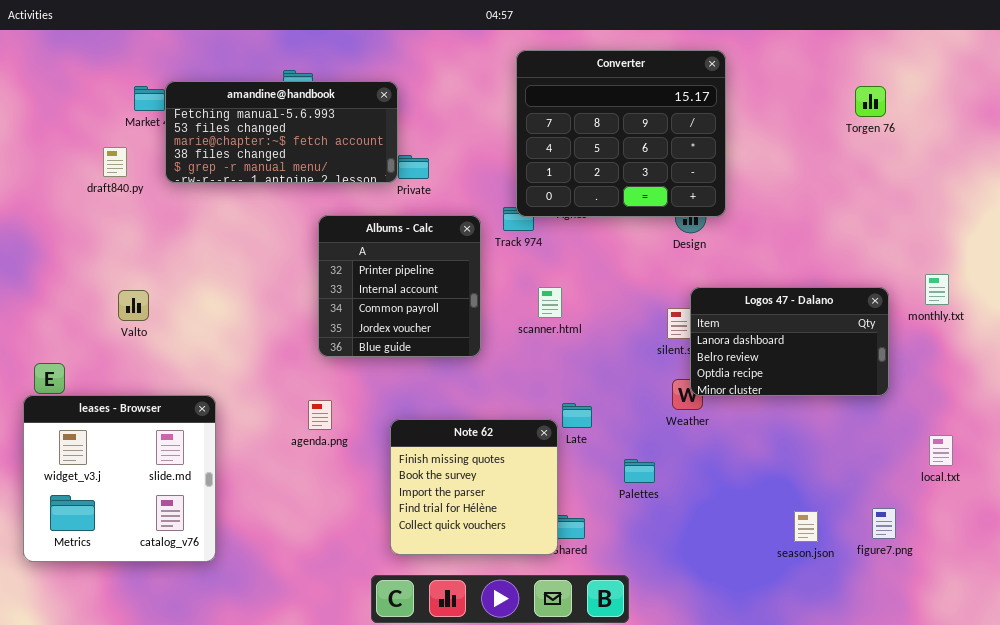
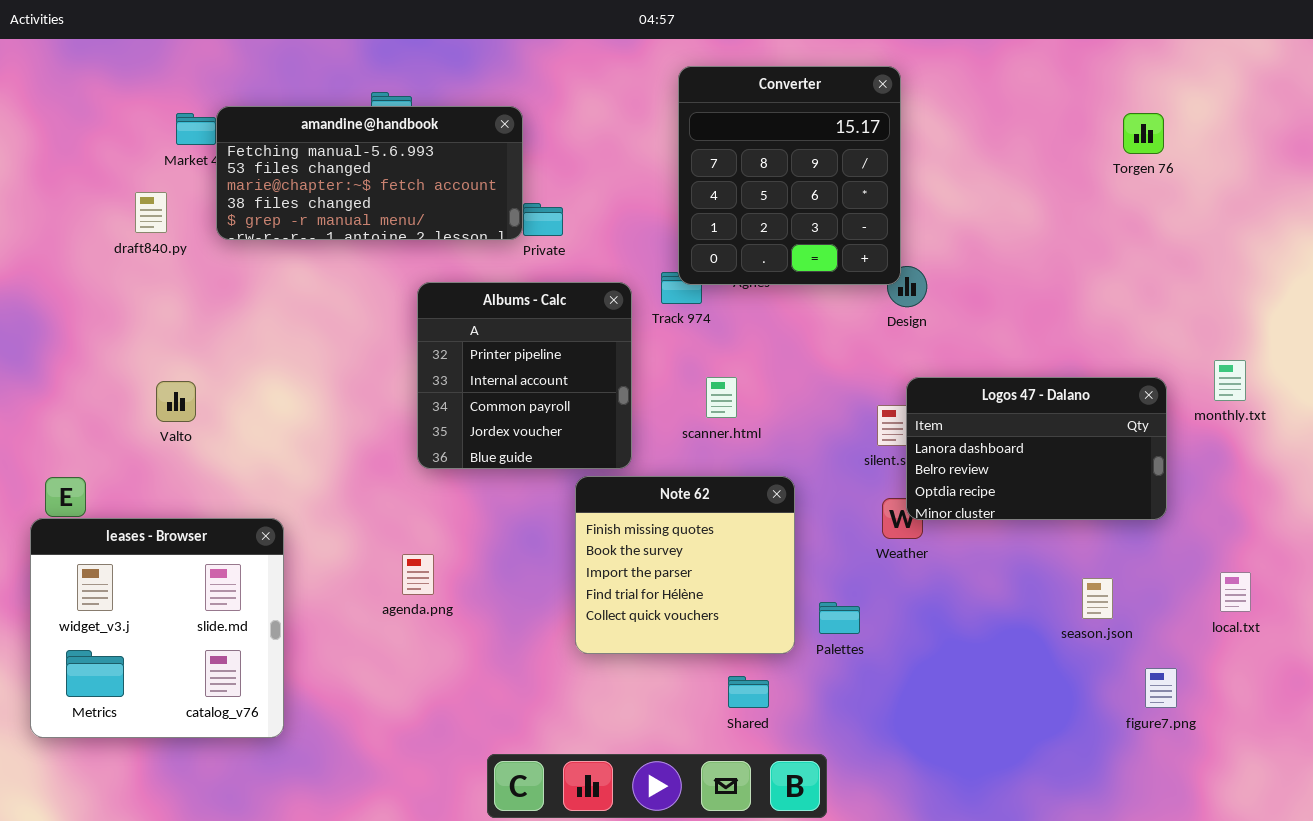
Converter: [516,50,726,217] -> [678,66,901,285], resized
agenda.png: [308,400,332,430] -> [402,554,434,595], moved
Note 62: [390,419,558,555] -> [575,476,795,654], moved
season.json: [794,511,818,542] -> [1082,578,1113,619], moved

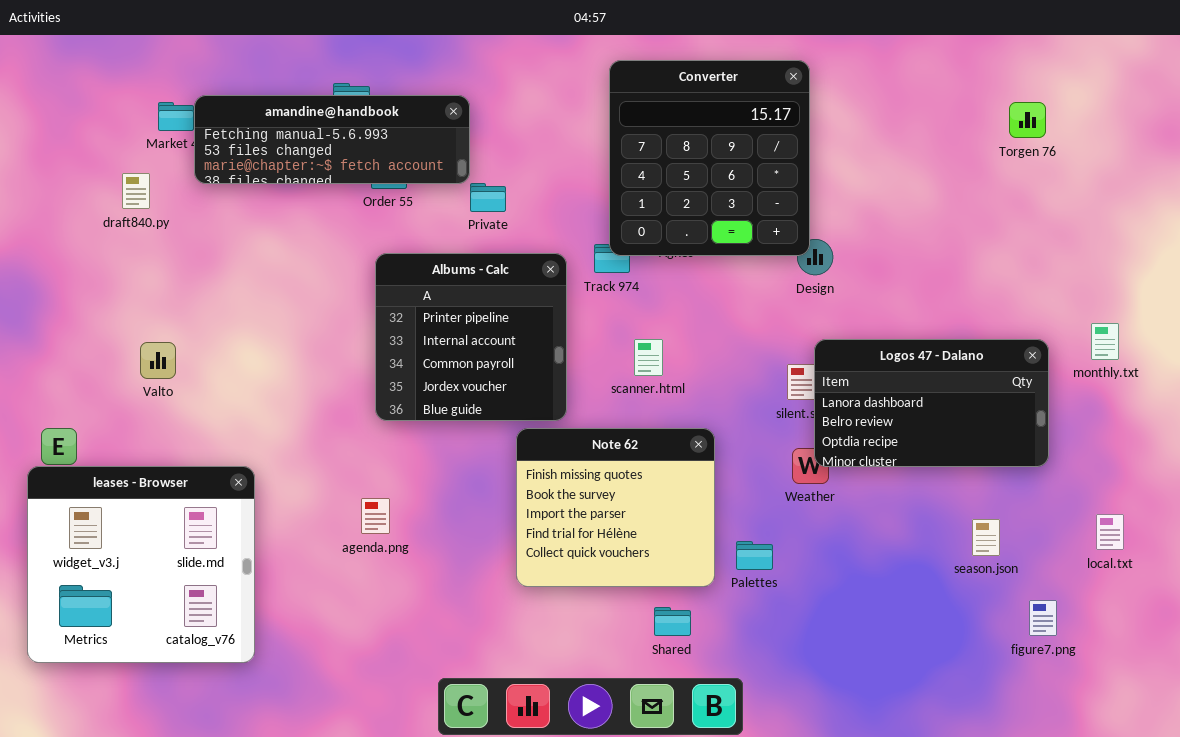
amandine@handbook: [216,106,523,240] -> [194,95,470,184], resized

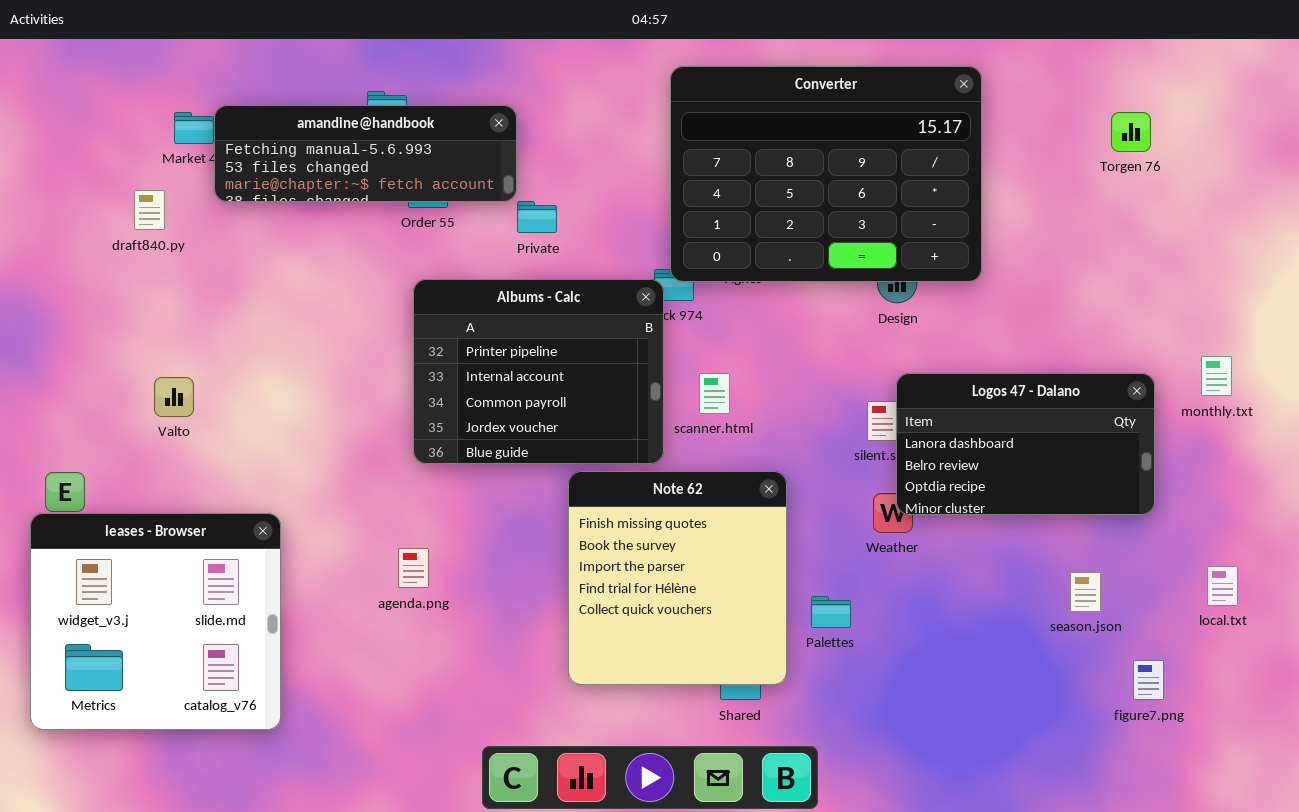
Converter: [609,60,810,256] -> [670,66,982,282], resized
Albums - Calc: [375,253,567,421] -> [413,279,664,464], resized
Note 62: [516,428,715,587] -> [568,471,787,685], resized

